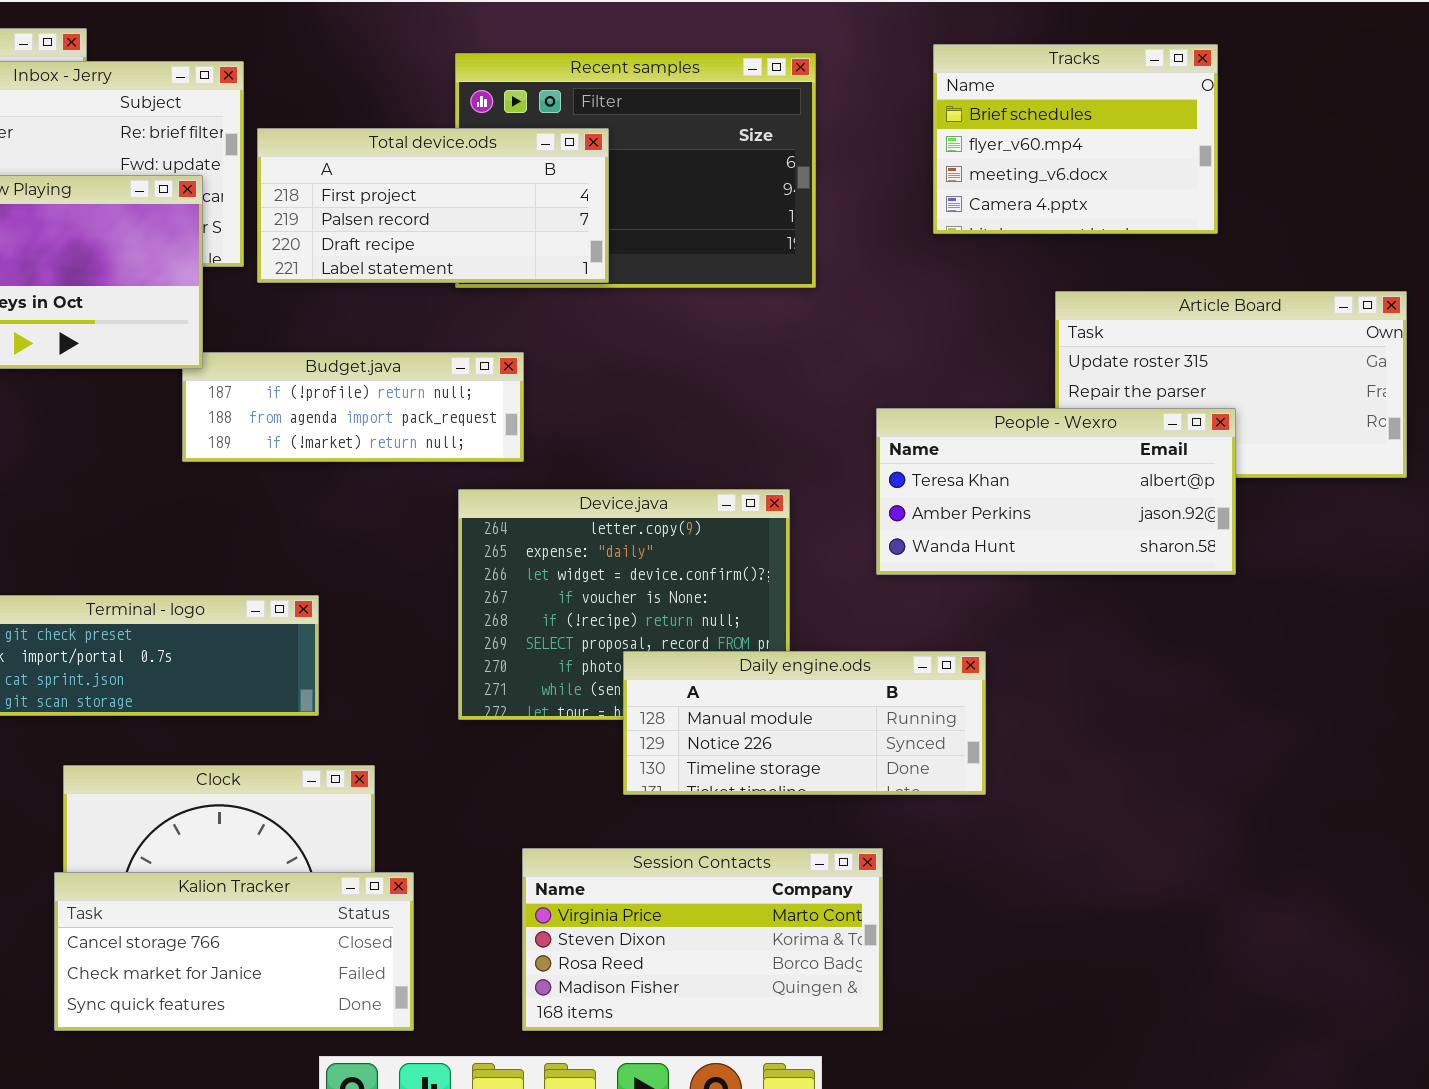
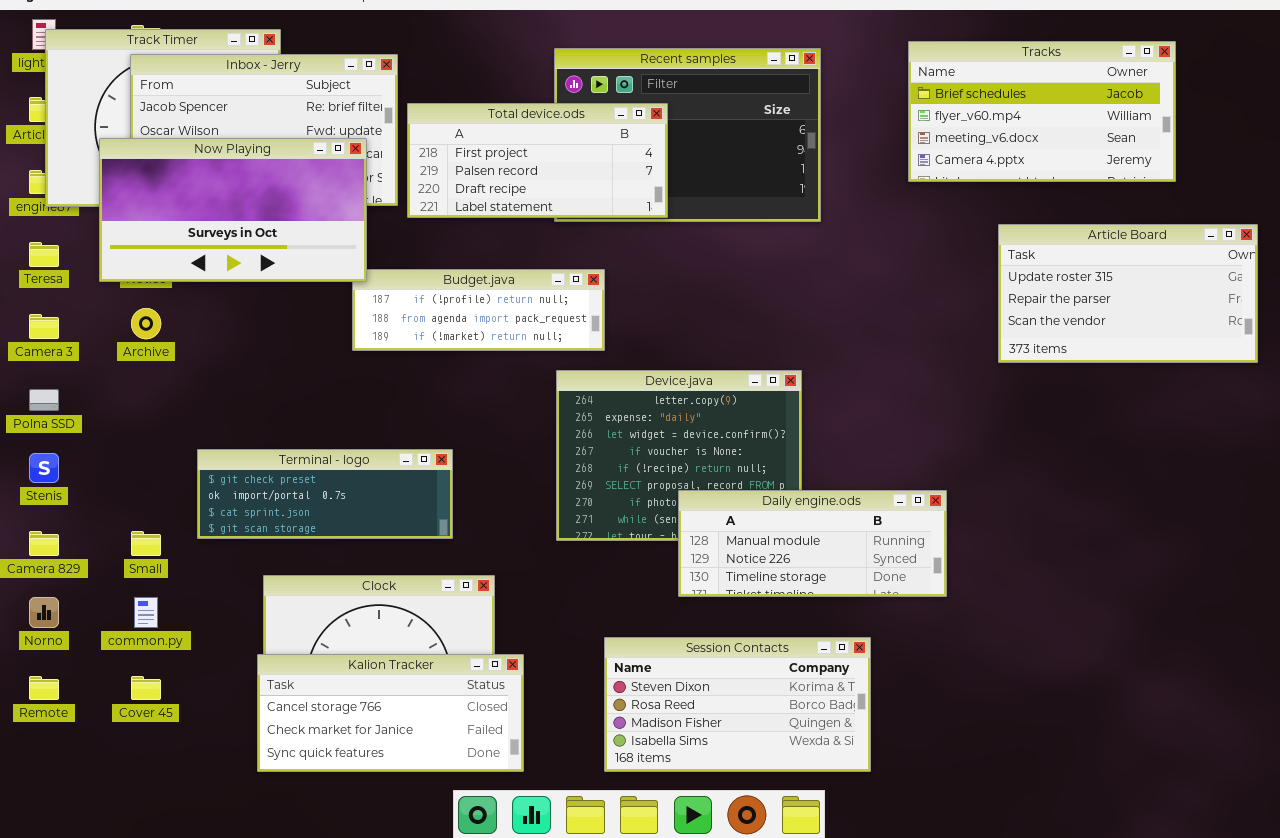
Tracks: [933,44,1218,234] -> [908,41,1176,182], resized
People - Wexro: [876,408,1236,575] -> none, closed
Session Contacts: [522,848,883,1031] -> [604,637,871,772], scrolled down 1 row

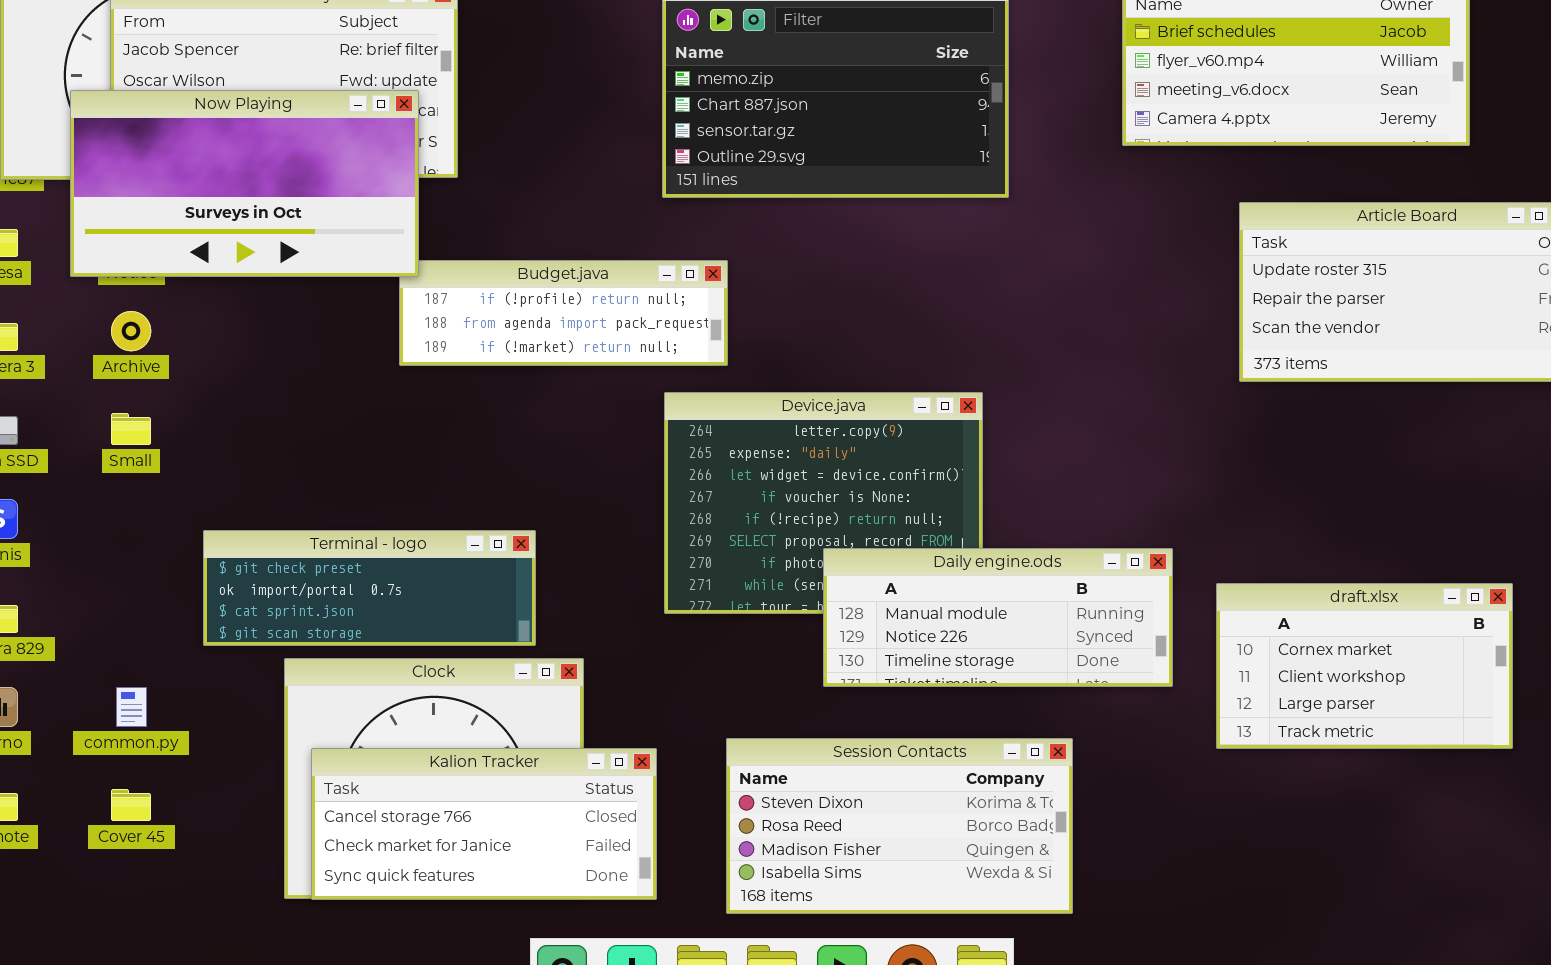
Total device.ods: [407,103,668,218] -> none, closed
Terminal - logo: [197,449,453,539] -> [203,530,536,646], moved
draft.xlsx: none -> [1216,583,1513,749], opened
Small: [131,531,161,556] -> [111,413,151,445], moved
Kalion Tracker: [257,654,524,772] -> [311,748,657,900], moved

